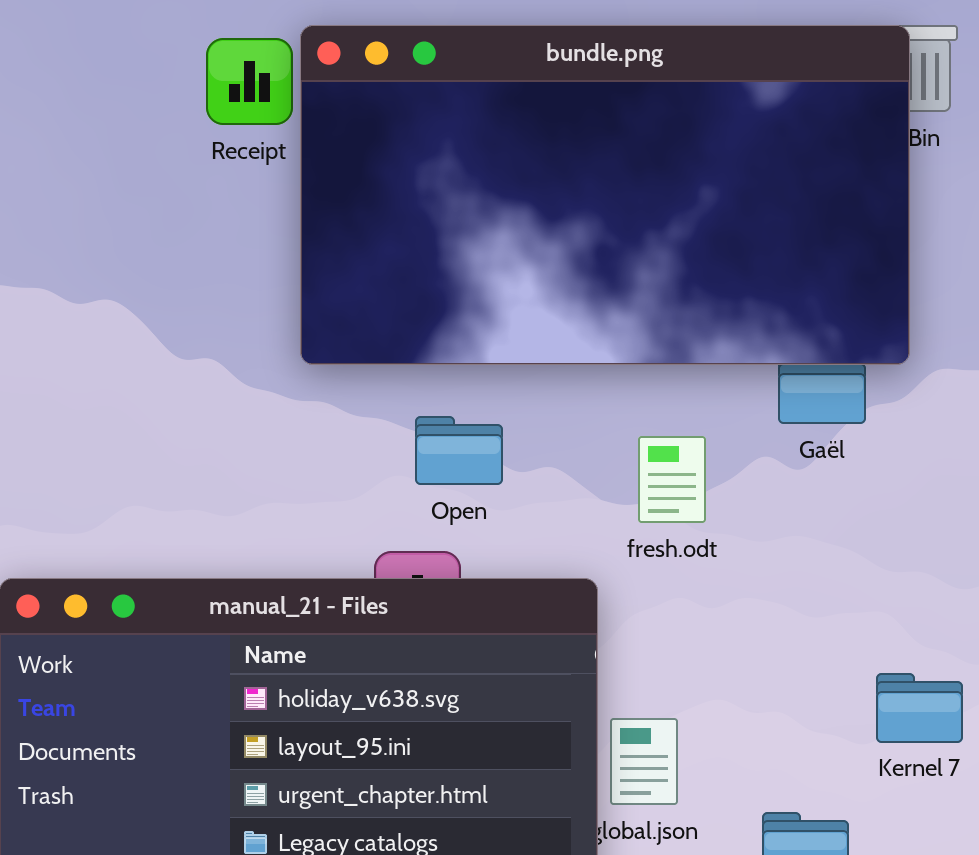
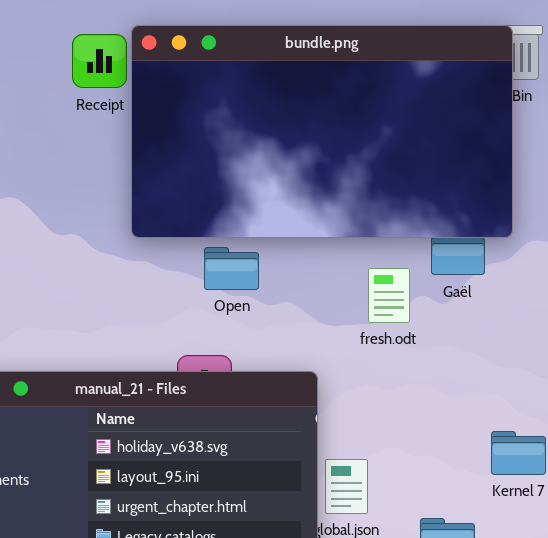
Open: [415,416,503,485] -> [204,247,259,290], moved
fresh.odt: [638,436,706,523] -> [368,268,410,323], moved

